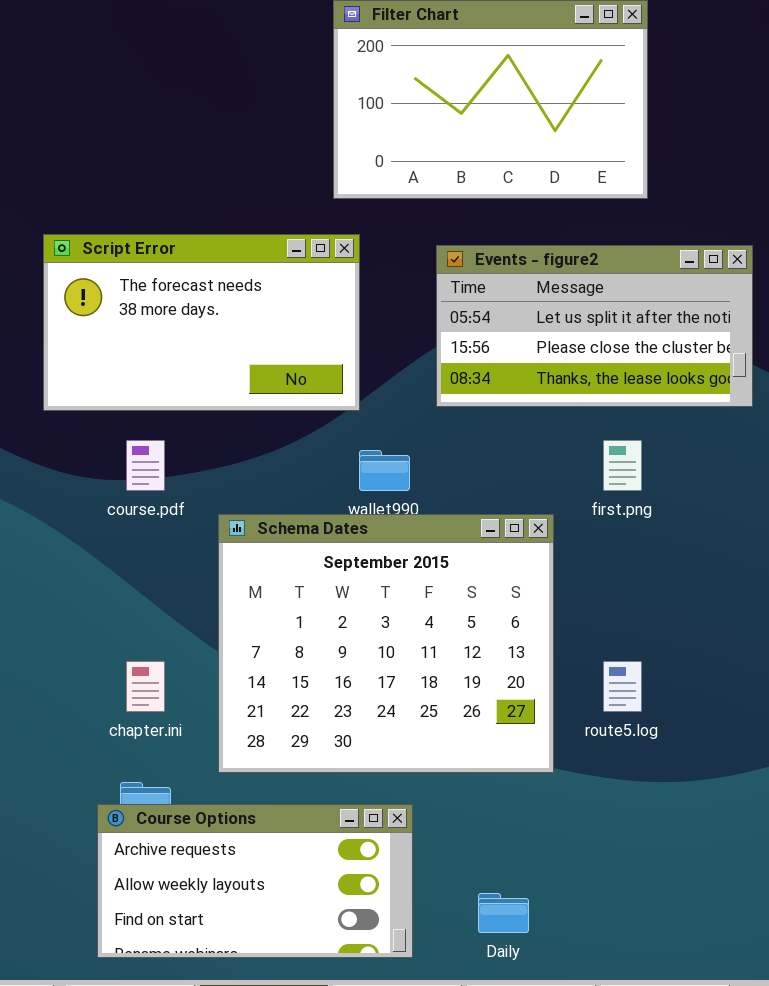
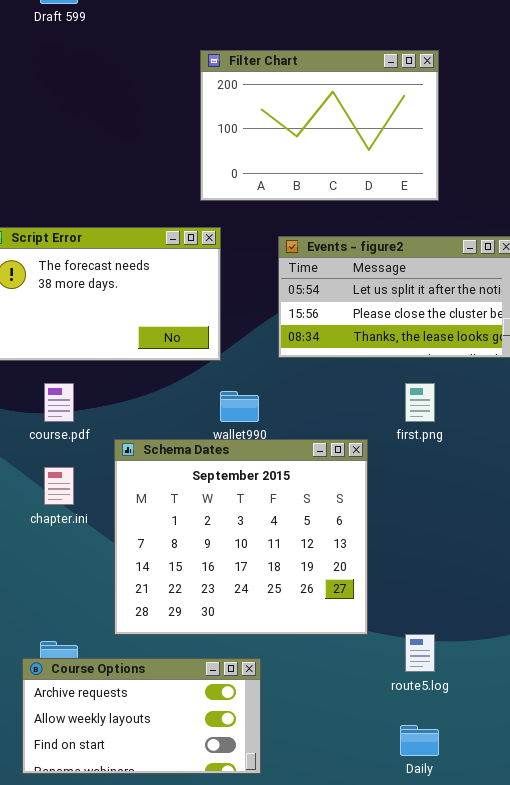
chapter.ini: [126,661,165,712] -> [44,467,74,505], moved
route5.log: [603,661,642,712] -> [405,634,435,672], moved
Daily: [478,893,529,933] -> [400,725,439,756], moved

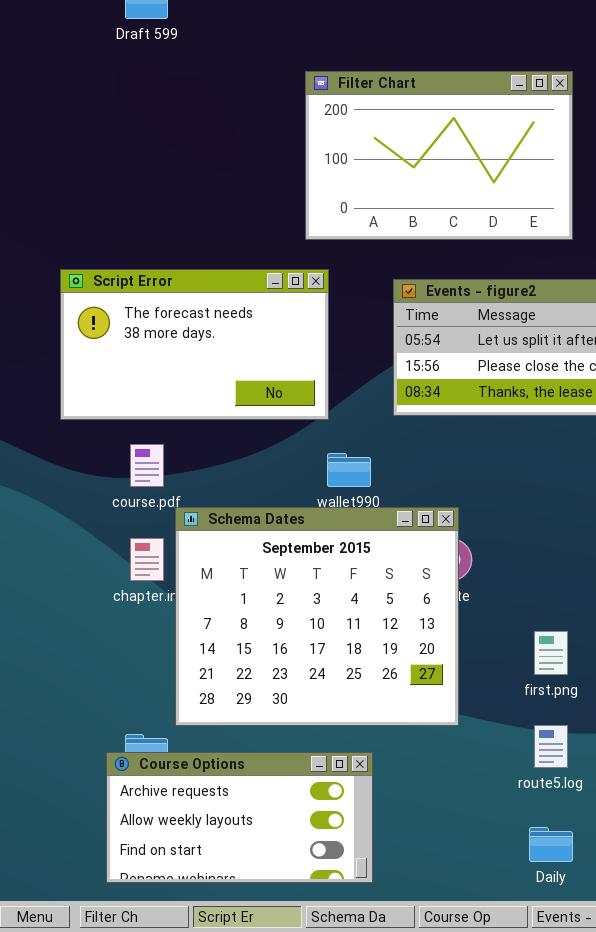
first.png: [405,383,435,422] -> [534,631,568,675], moved
Schema Dates: [114,439,368,635] -> [175,507,459,726], moved

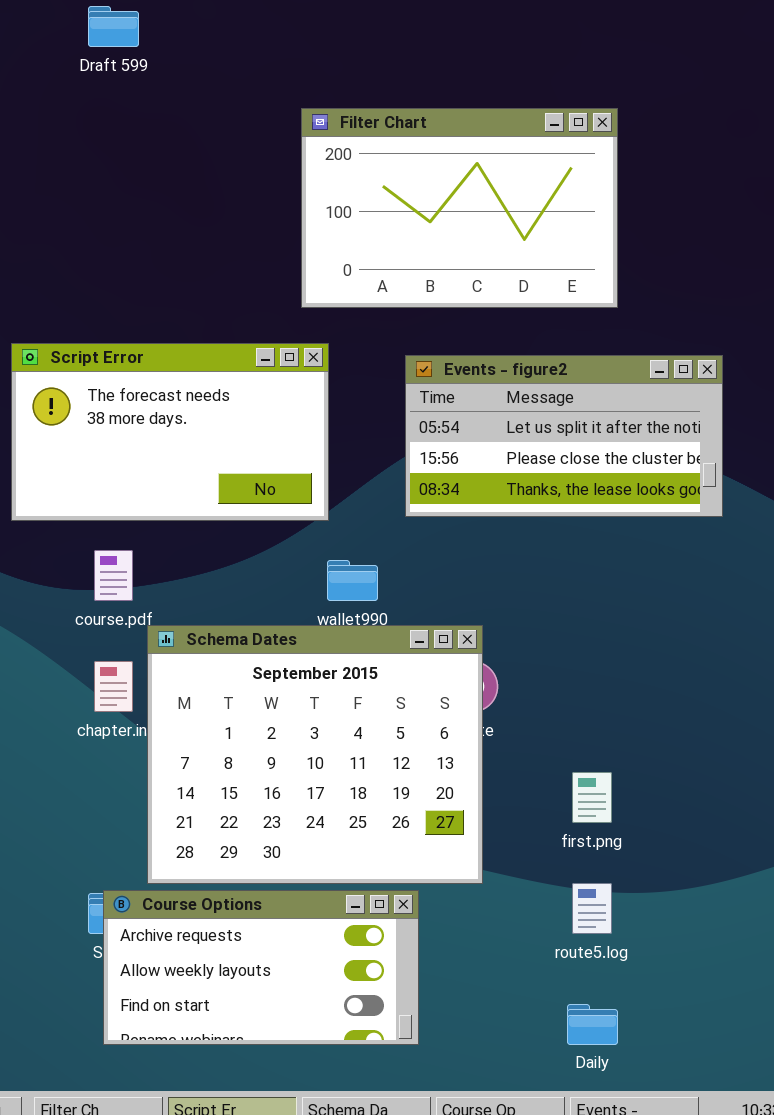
Course Options: [106,752,373,883] -> [103,890,419,1045], moved

